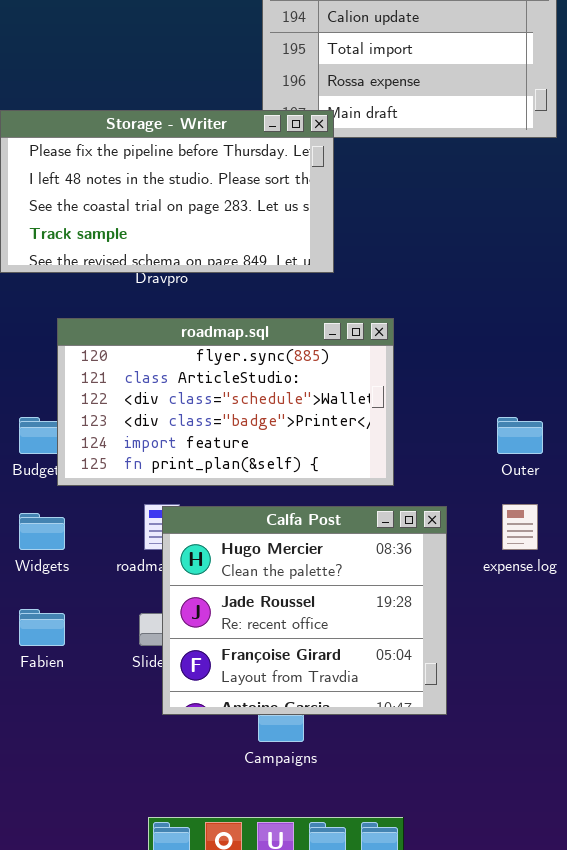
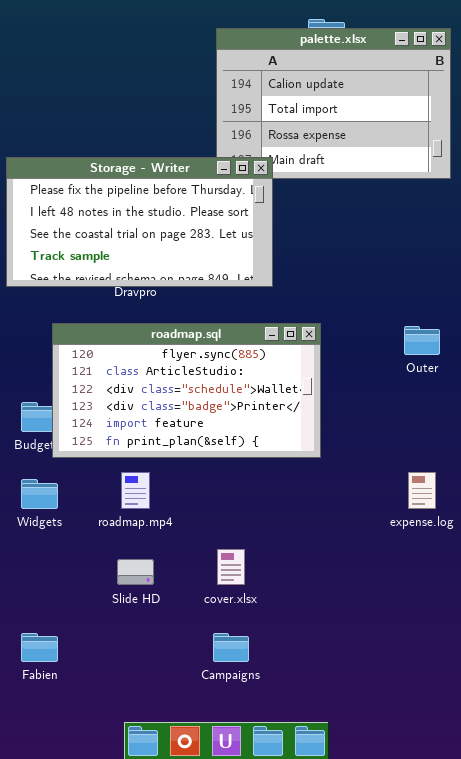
Outer: [497,417,543,454] -> [404,326,440,355], moved
Calfa Post: [162,506,447,715] -> none, closed
Fabien: [19,609,65,646] -> [21,633,58,662], moved

